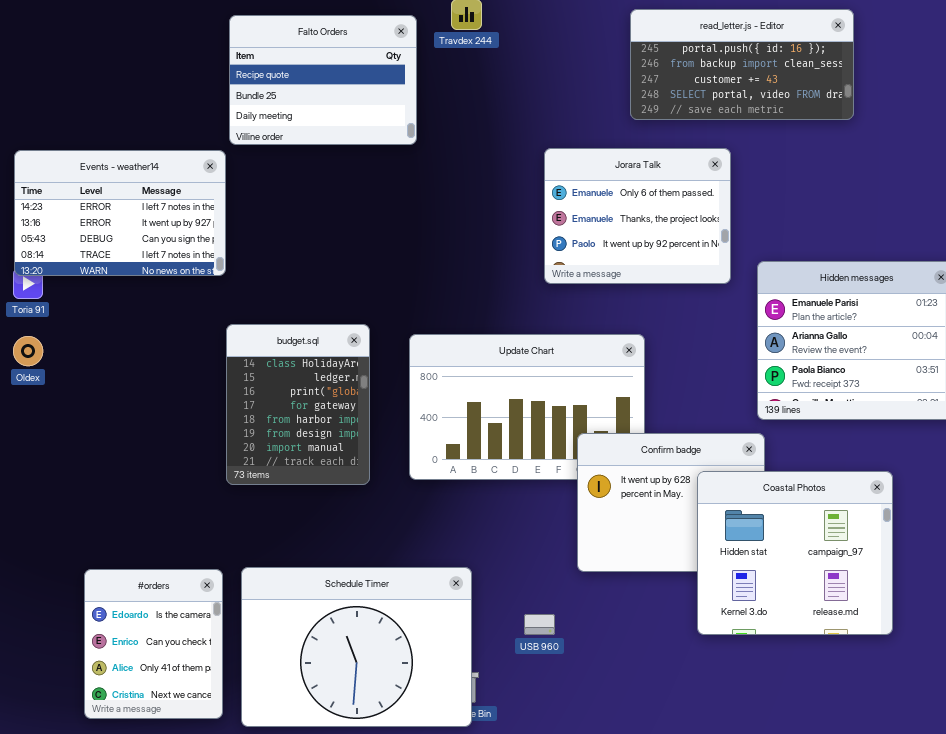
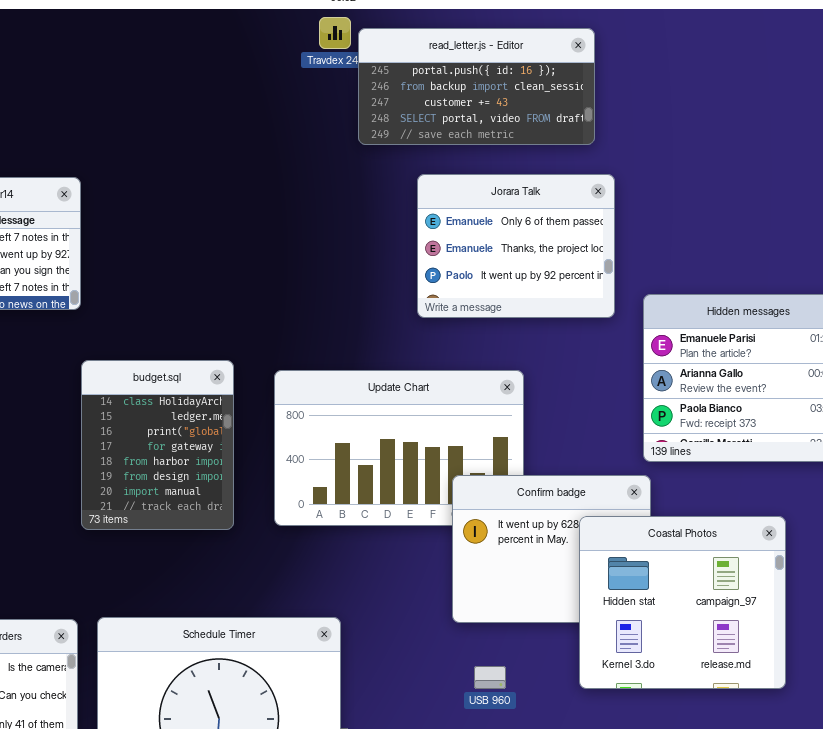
read_letter.js - Editor: [630,9,854,120] -> [358,28,595,145], moved
Falto Orders: [229,15,417,145] -> none, closed
USB 960: [524,614,555,635] -> [474,666,506,689], moved

